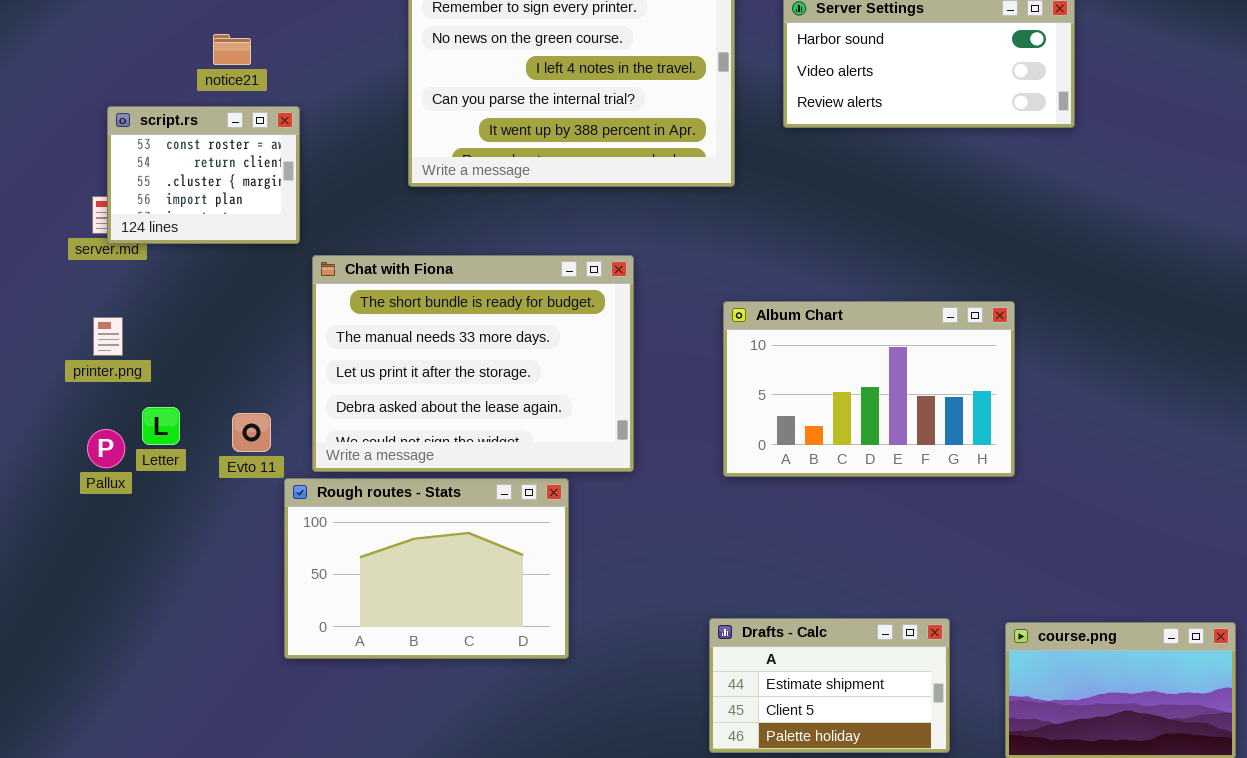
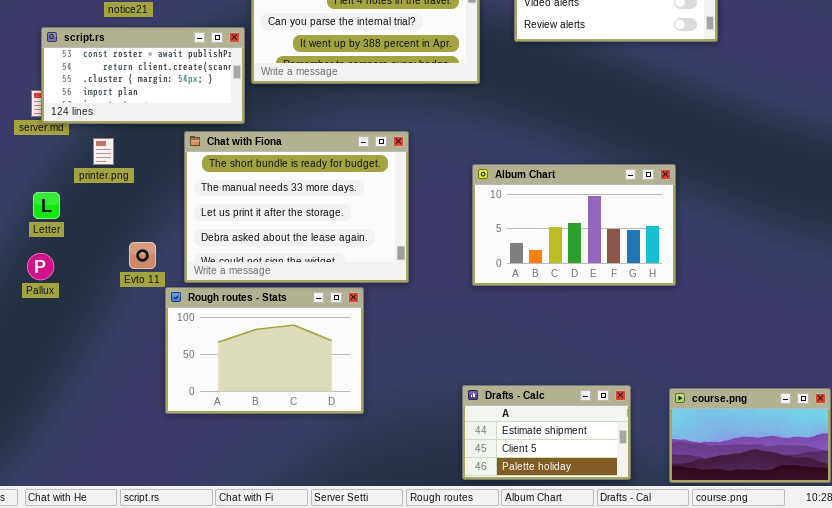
script.rs: [107,106,300,244] -> [41,27,245,124], resized
printer.png: [93,317,123,356] -> [93,138,114,165], moved
Letter: [142,407,180,445] -> [33,192,60,219], moved

